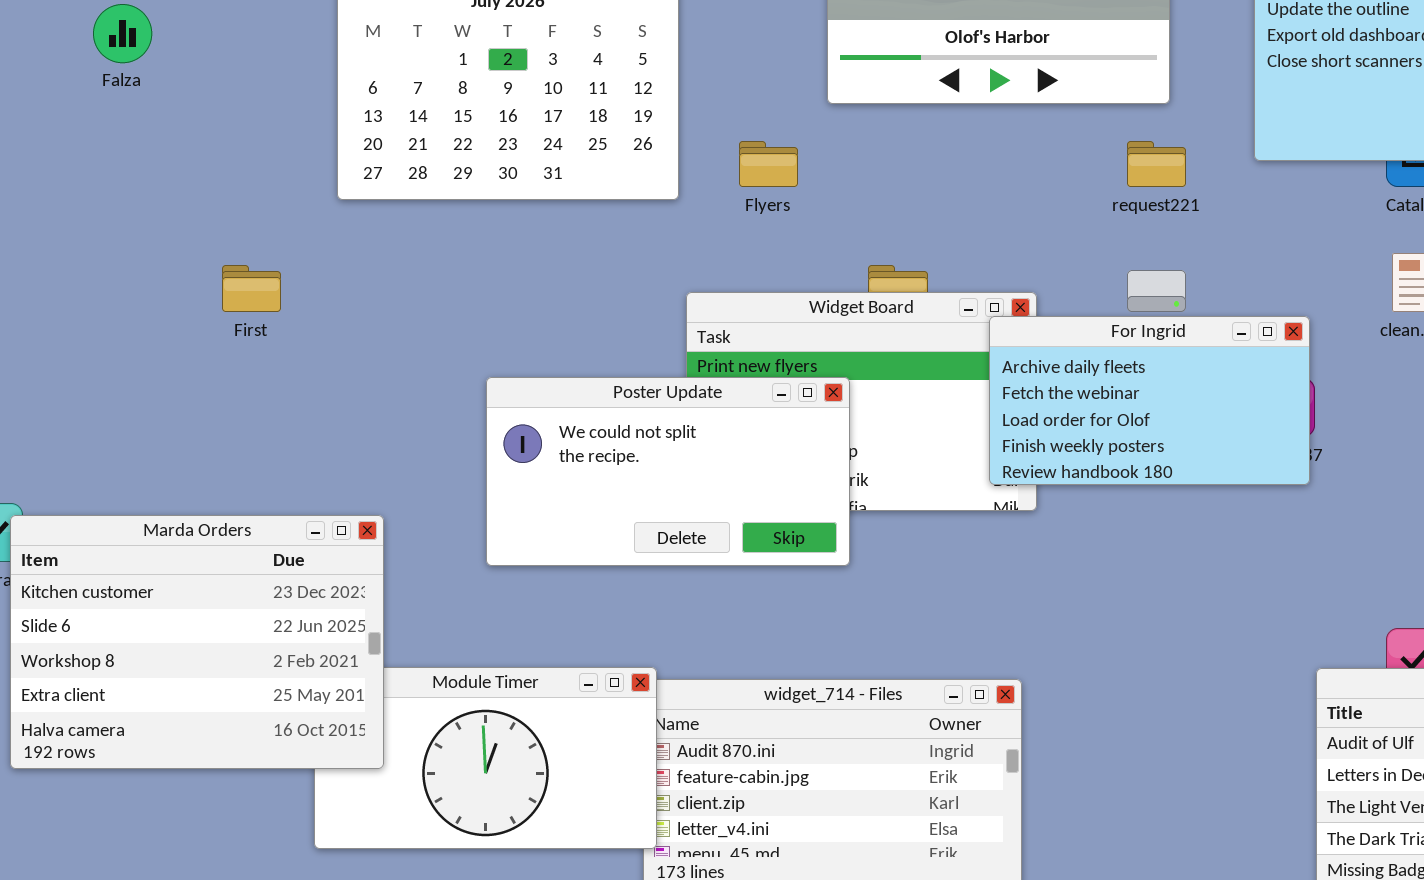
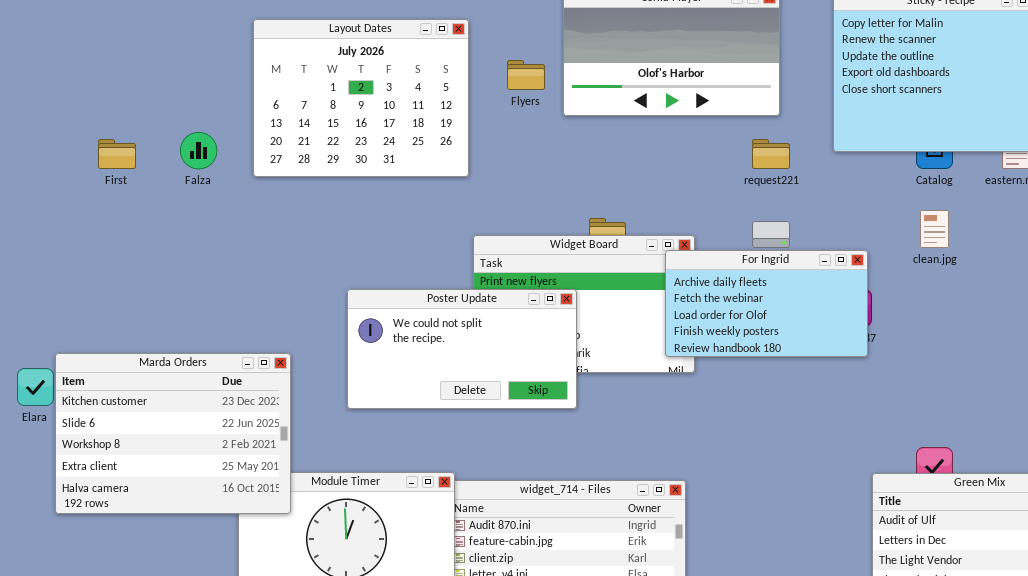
Falza: [93,4,152,63] -> [180,132,217,169], moved
Flyers: [739,141,798,187] -> [507,60,545,90], moved
First: [222,265,281,312] -> [98,139,136,169], moved
Marda Orders: [10,515,384,769] -> [55,353,291,514], moved

